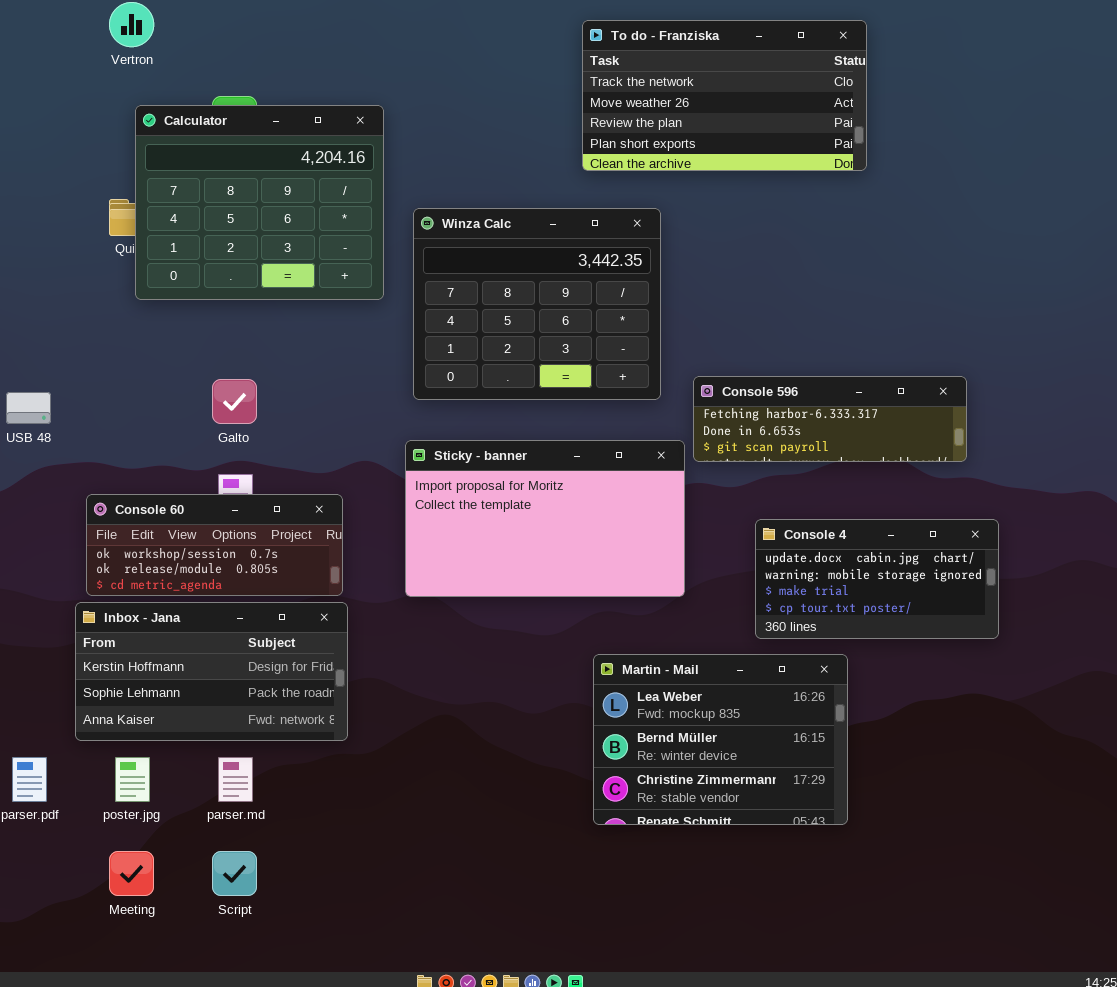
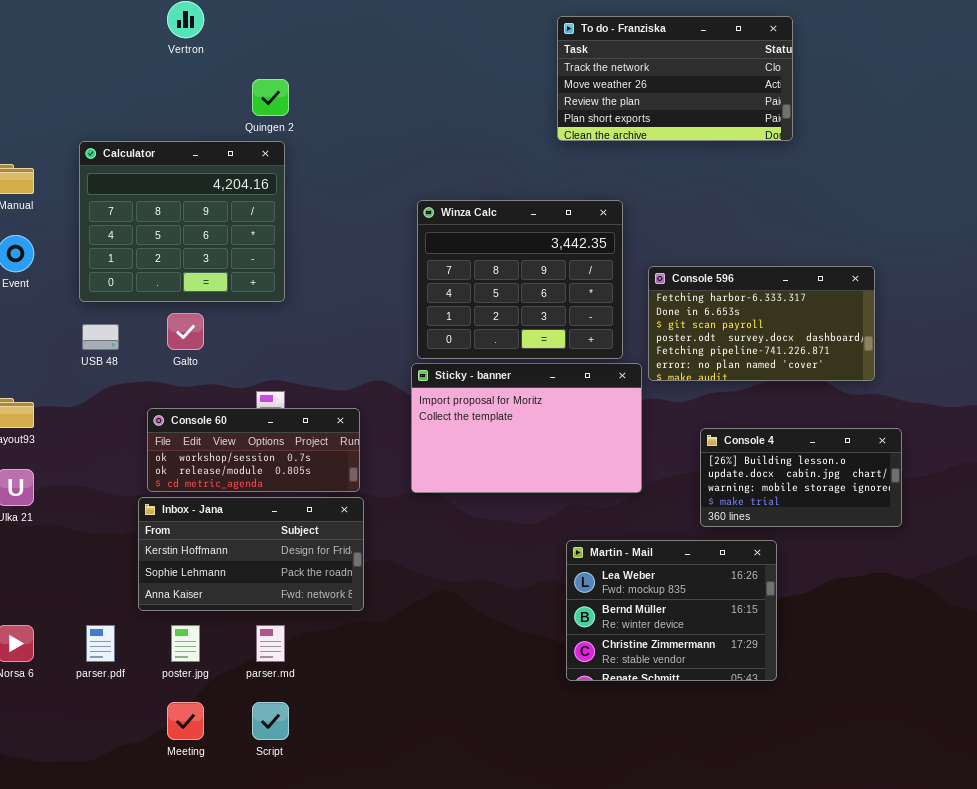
Calculator: [135,105,384,300] -> [79,141,285,302], moved
Winza Calc: [413,208,661,400] -> [417,200,623,359], moved
Console 596: [693,376,967,462] -> [648,266,875,381], resized
Galto: [212,379,257,424] -> [167,313,204,350], moved
Console 4: [755,519,999,639] -> [700,428,902,527], scrolled up 1 row

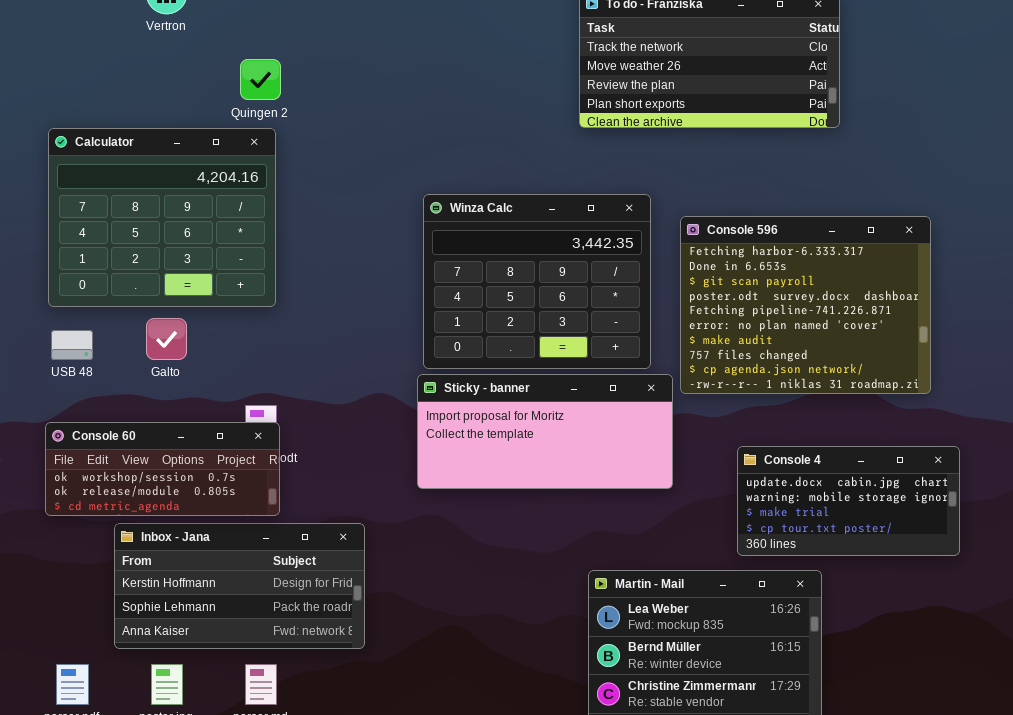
Console 596: [648,266,875,381] -> [680,216,931,394], resized
Sticky - banner: [411,363,642,493] -> [417,374,673,489], resized
Console 60: [147,408,360,492] -> [45,422,280,516], moved
Console 4: [700,428,902,527] -> [737,446,960,556], scrolled down 1 row

